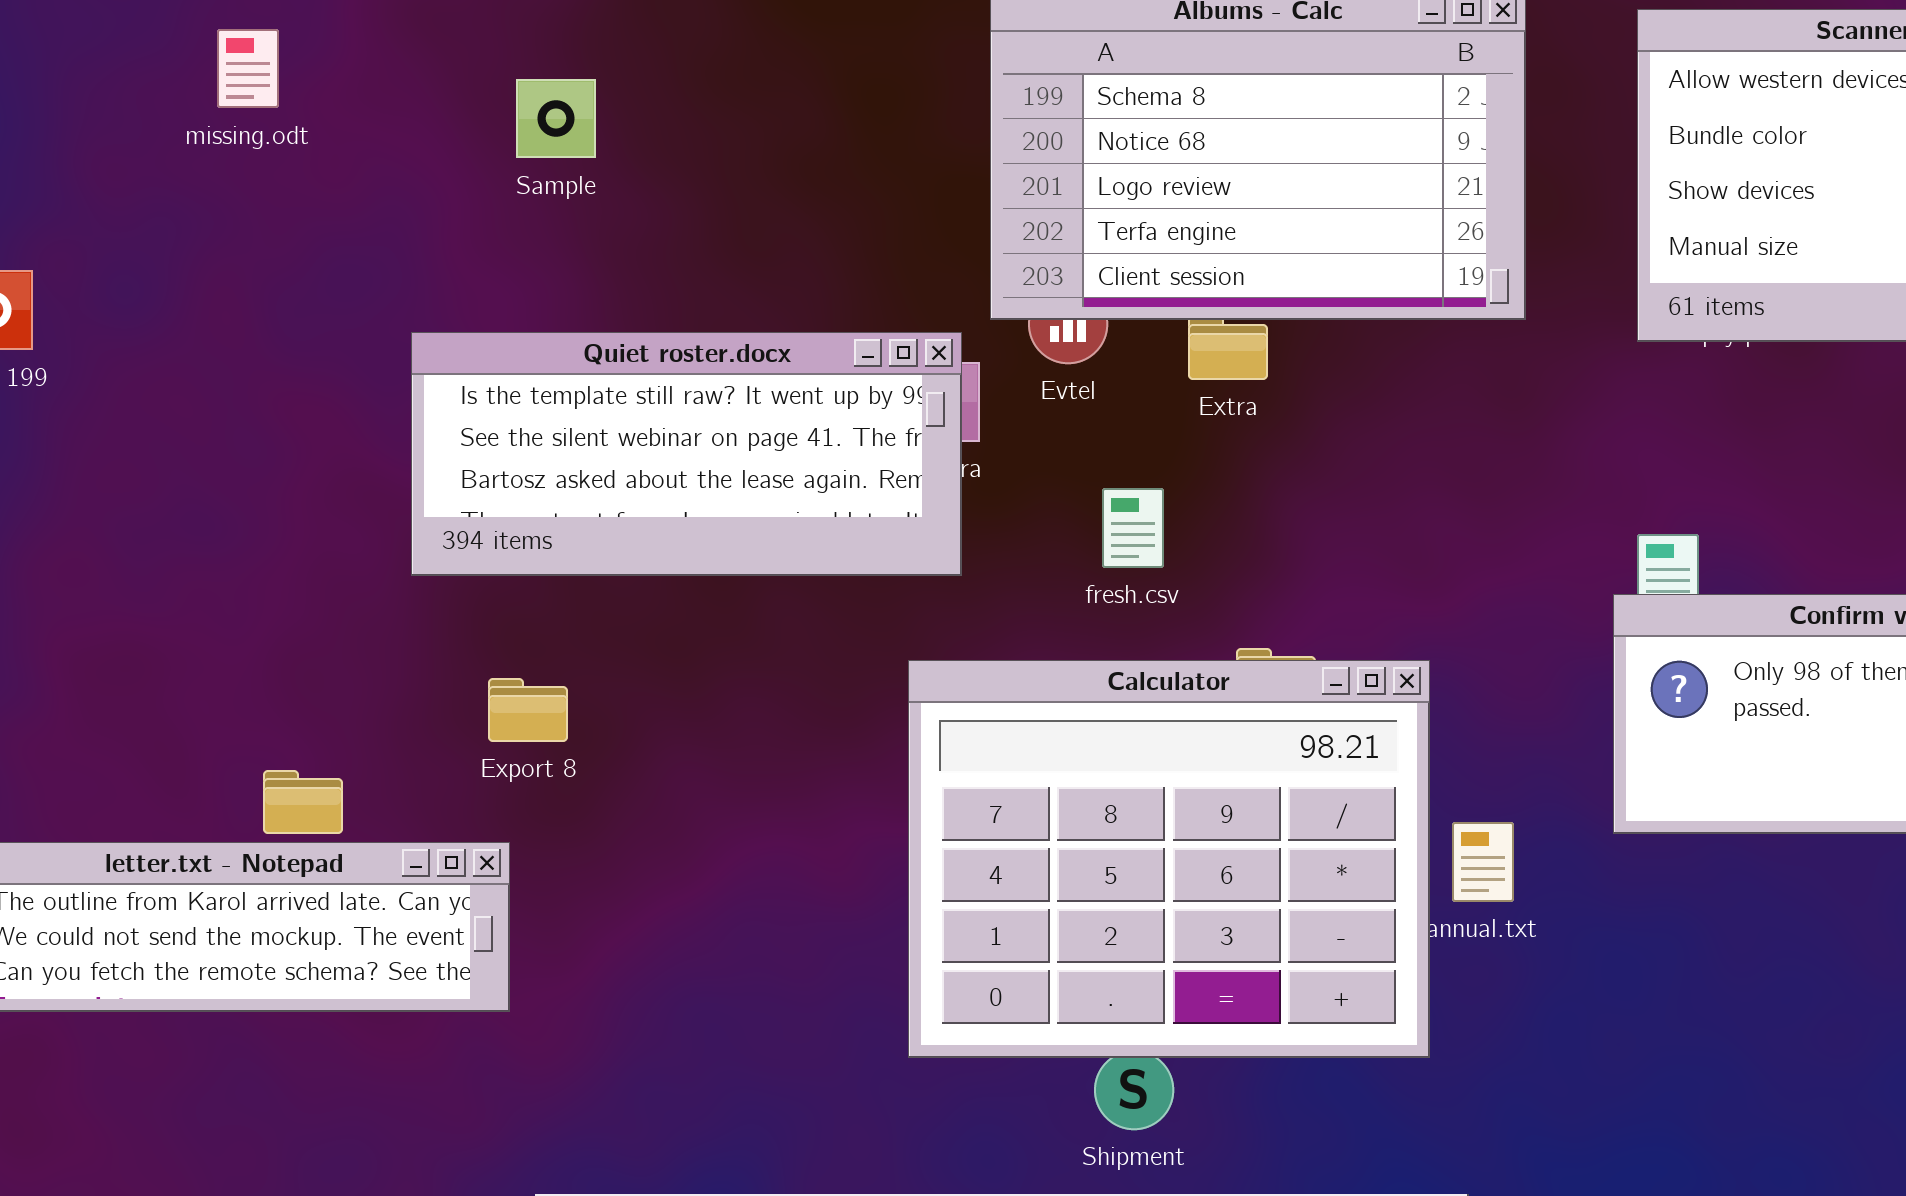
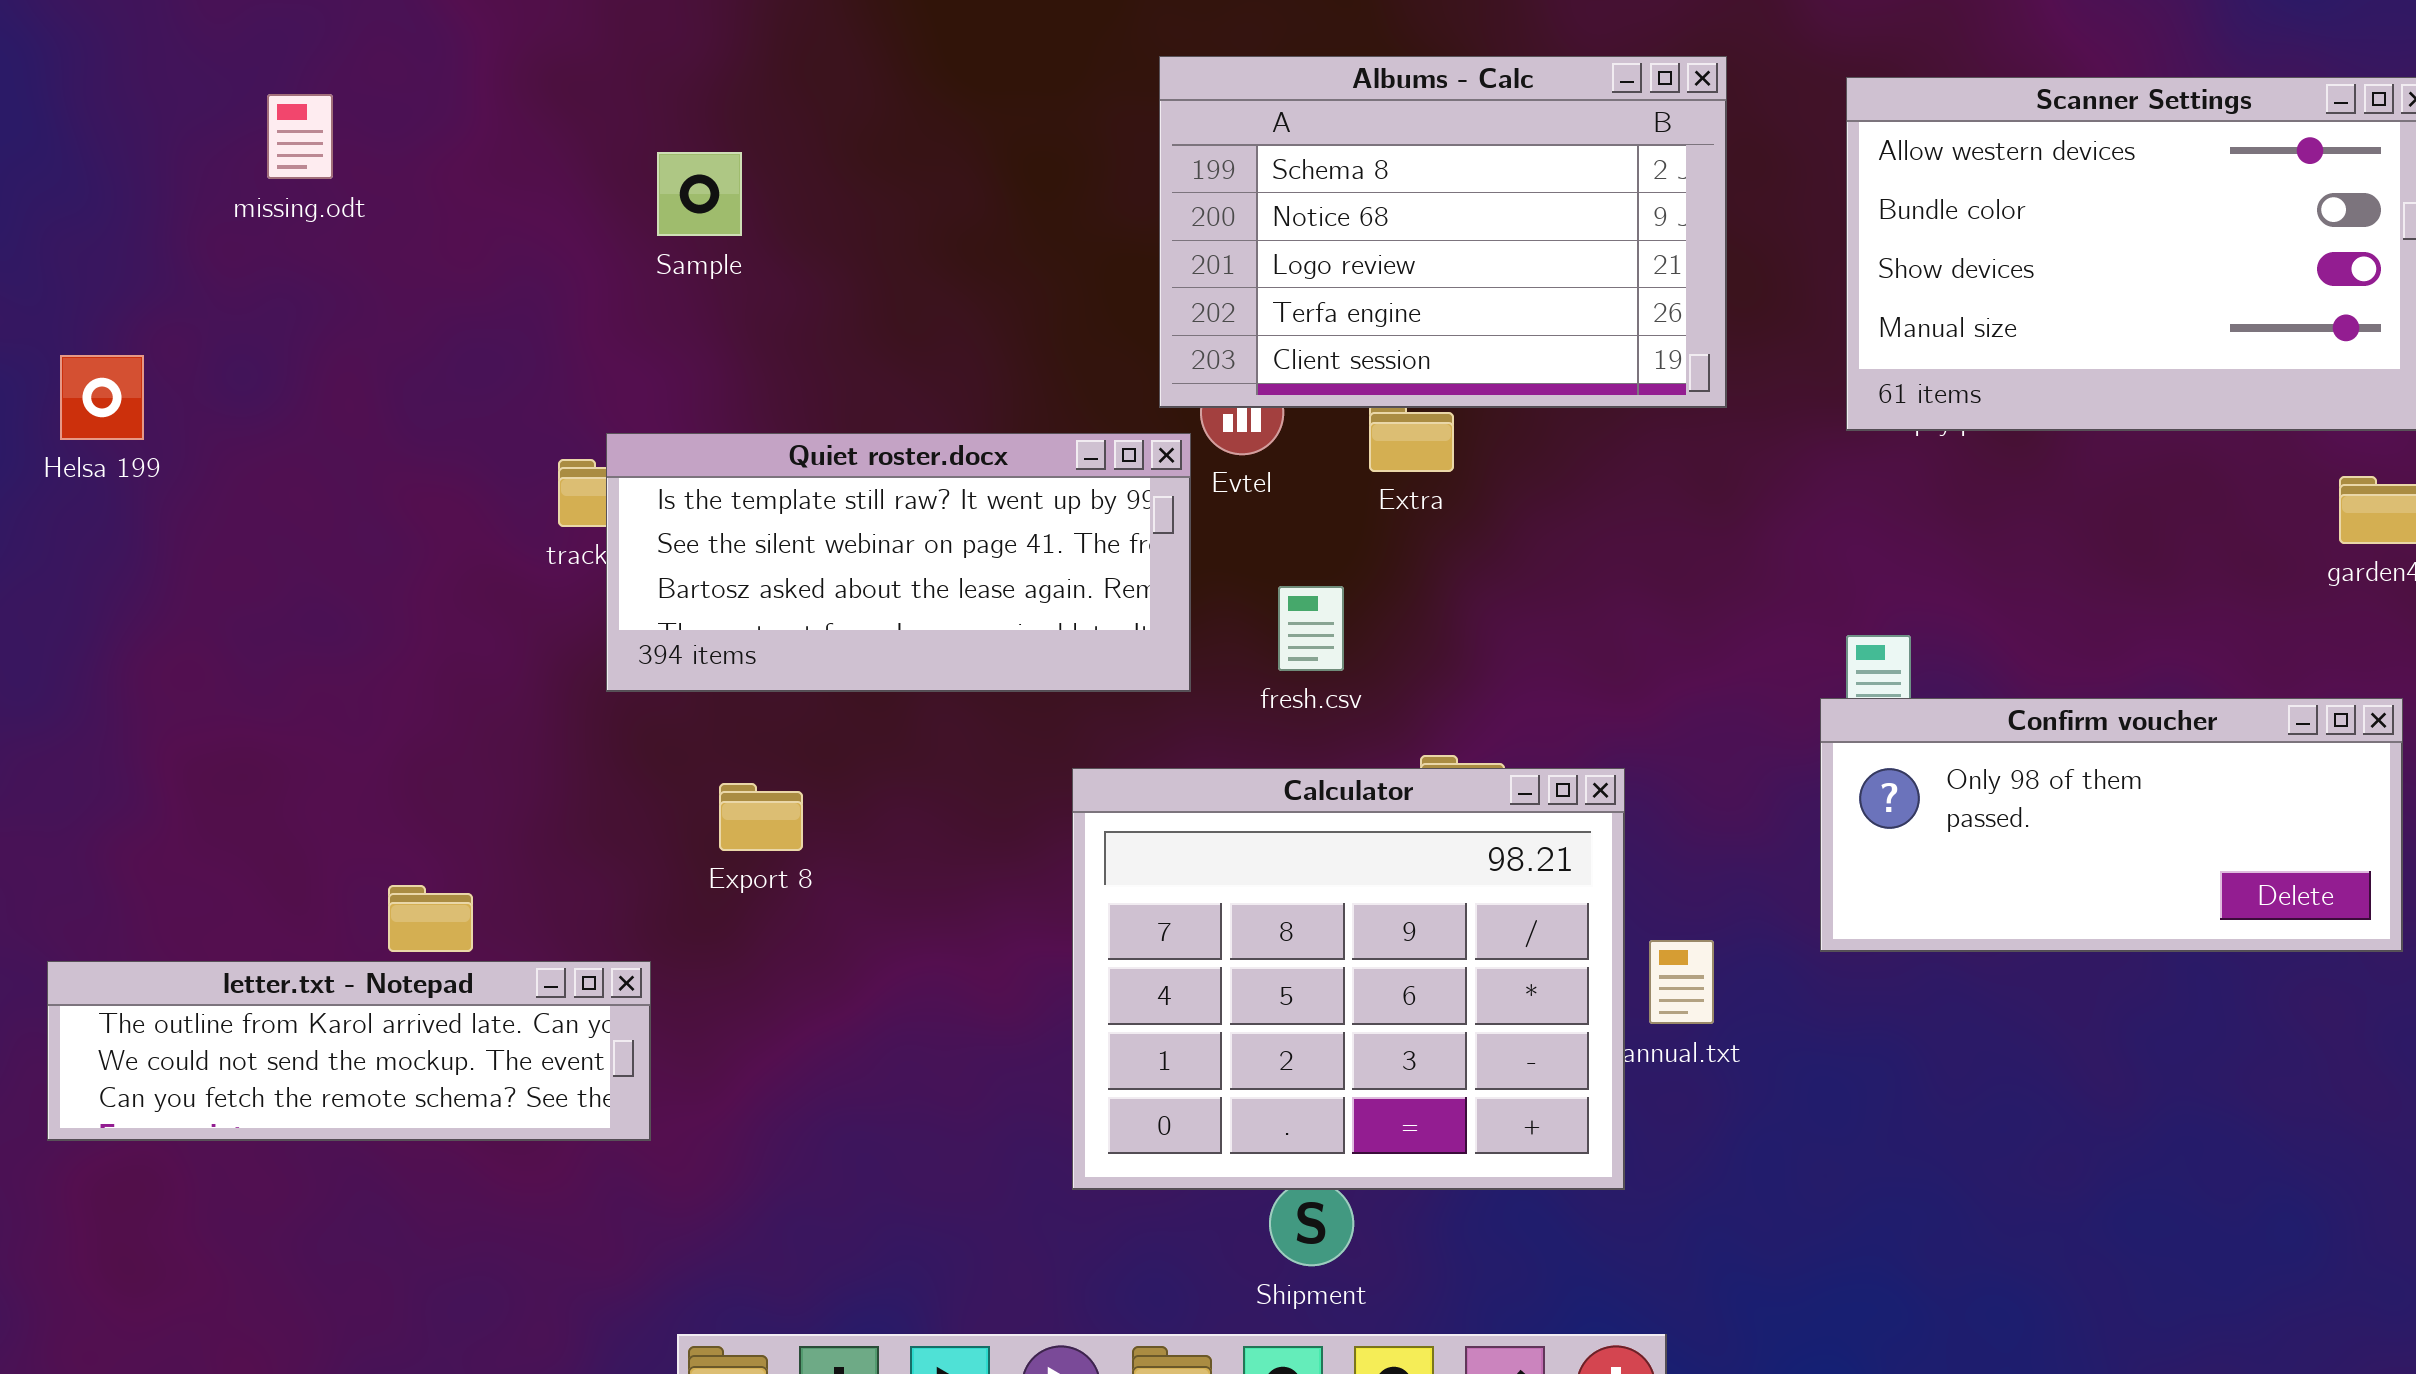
missing.odt: [217,29,279,108] -> [267,94,333,179], moved
Quiet roster.docx: [411,332,962,576] -> [606,433,1191,692], moved
Export 8: [488,678,568,742] -> [719,783,803,851], moved

